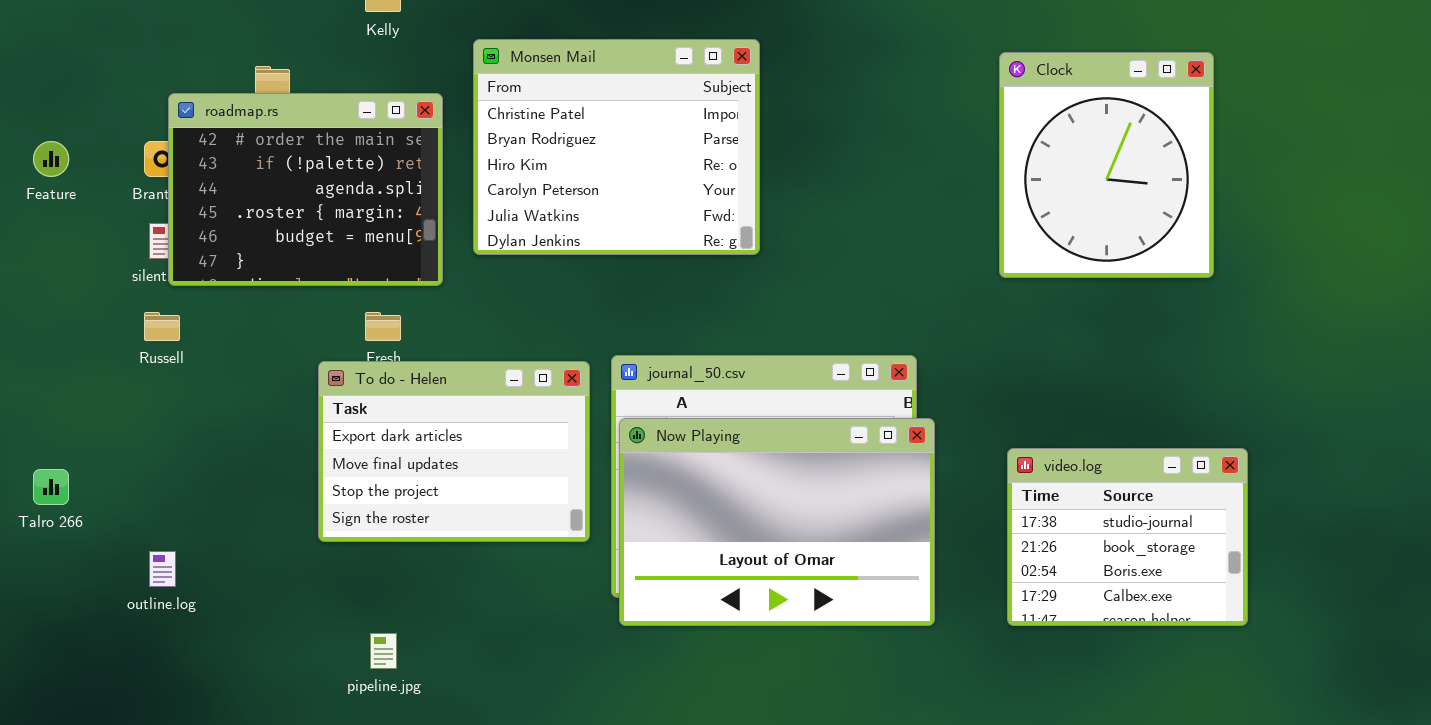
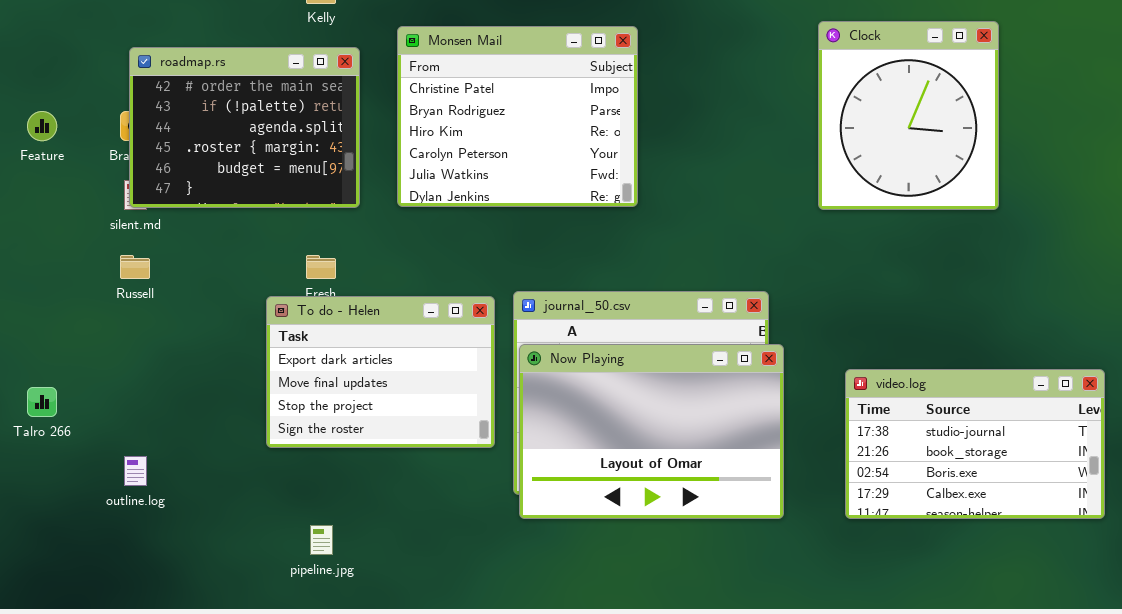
Clock: [999,52,1214,278] -> [818,21,999,210], moved
roadmap.rs: [168,93,443,286] -> [129,47,360,208], moved
video.log: [1007,448,1248,626] -> [845,369,1105,519], resized

